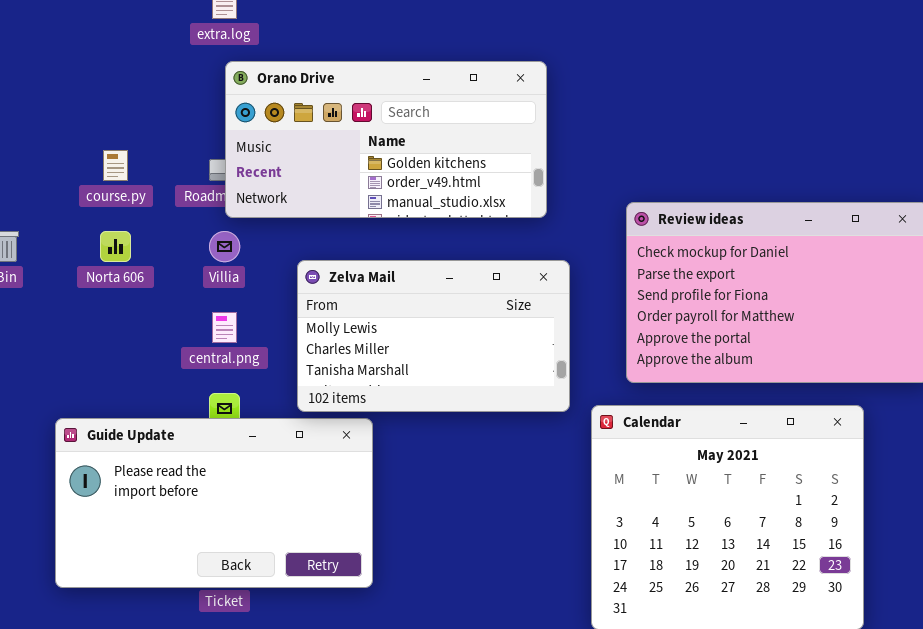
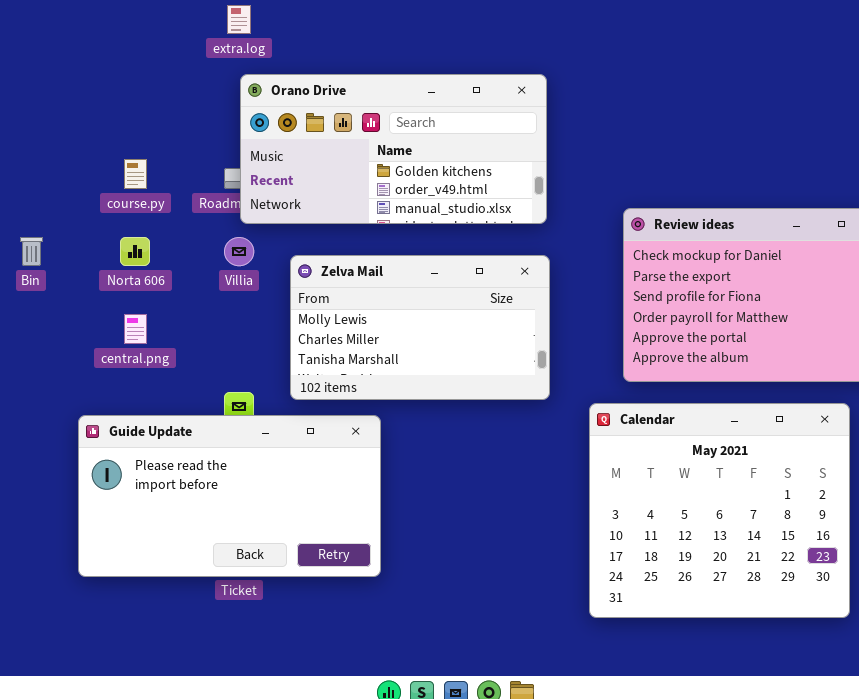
Zelva Mail: [297,260,570,412] -> [290,255,550,400], moved
central.png: [212,312,237,343] -> [124,314,147,344], moved

